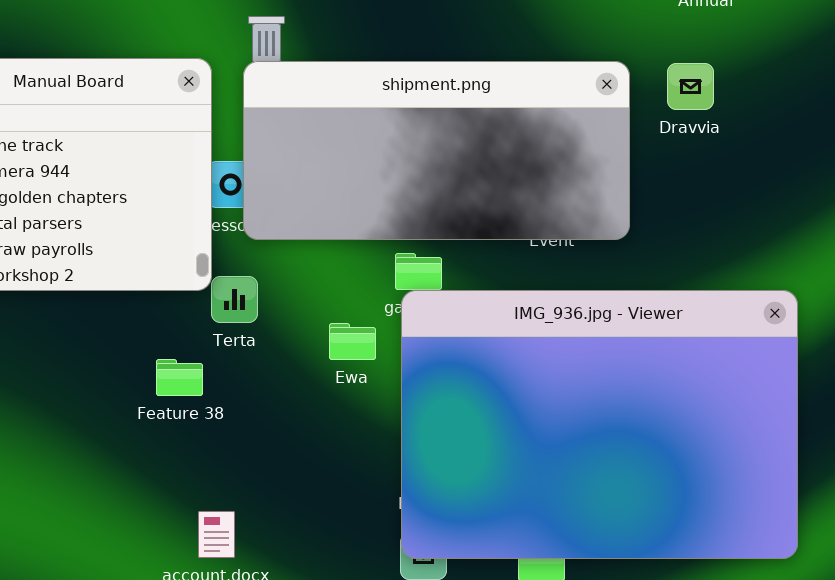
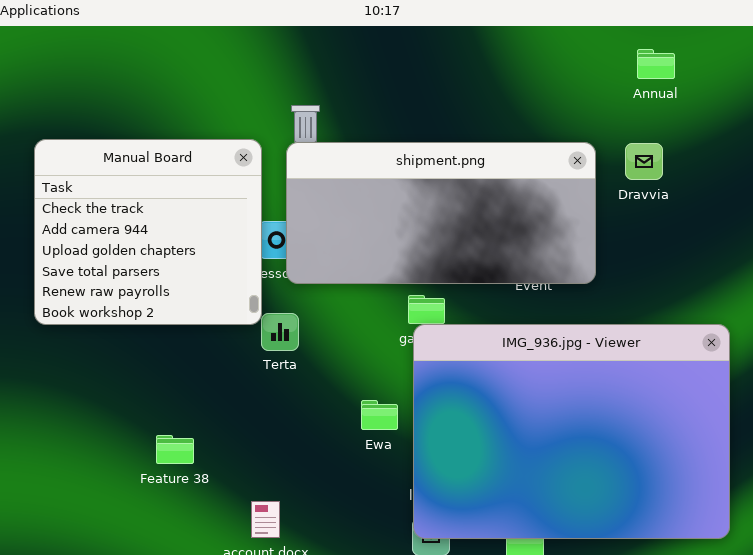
Ewa: [329,323,376,360] -> [361,400,398,430], moved
Feature 38: [156,359,203,396] -> [156,435,194,464], moved

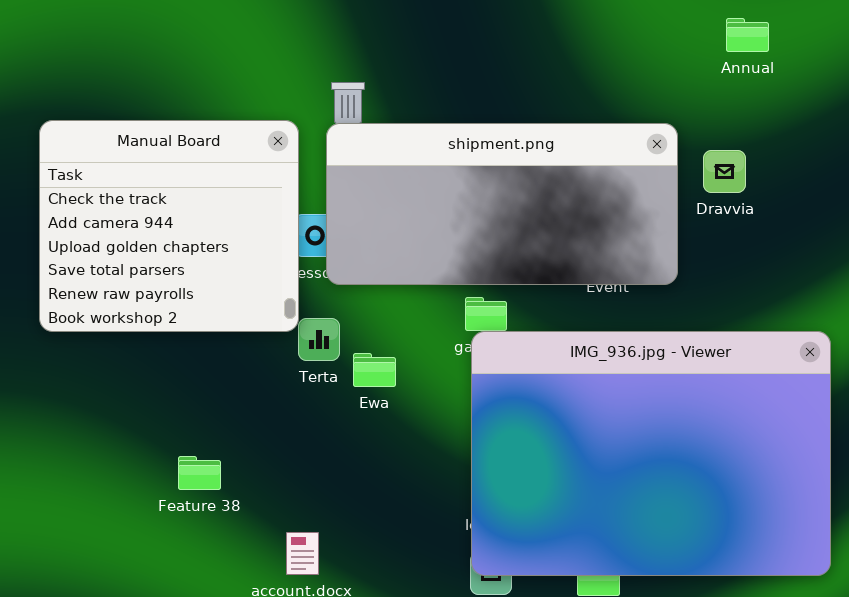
Dravvia: [625,143,663,180] -> [703,150,746,193], moved
Ewa: [361,400,398,430] -> [353,353,396,387], moved

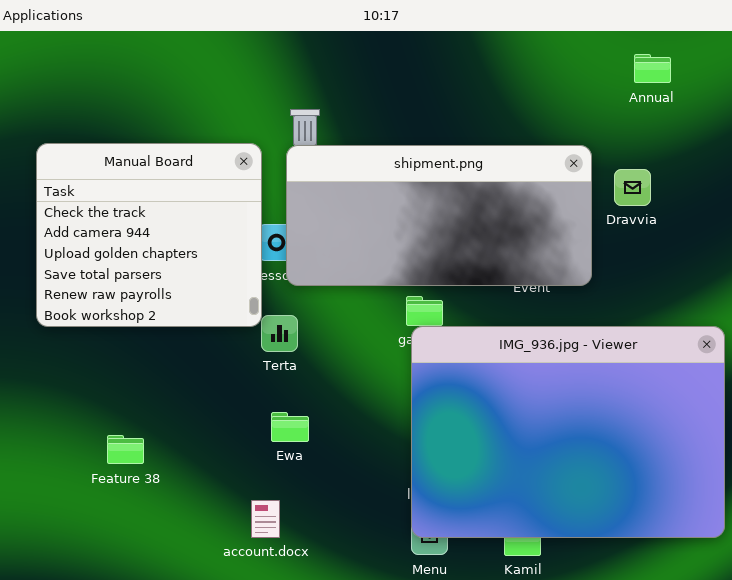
Ewa: [353,353,396,387] -> [271,412,309,442], moved
Feature 38: [178,456,221,490] -> [107,435,144,464], moved

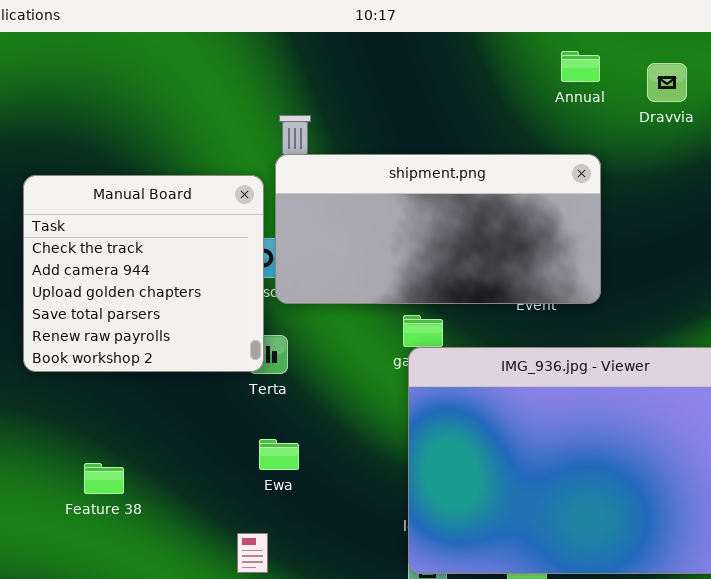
Annual: [634,54,671,83] -> [561,51,600,82], moved
Manual Board: [36,143,262,327] -> [23,175,264,372], moved
Dravvia: [614,169,651,206] -> [647,63,687,102], moved

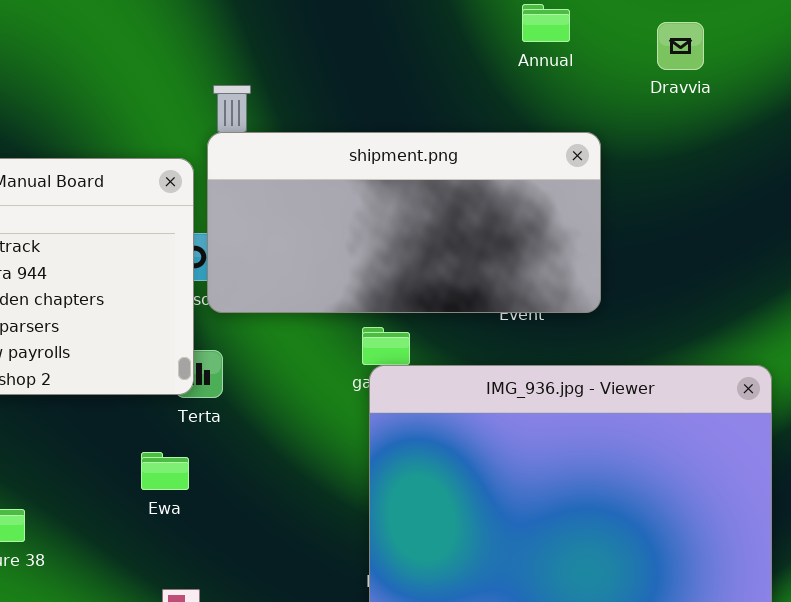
Annual: [561,51,600,82] -> [522,4,570,42], moved
Ewa: [259,439,299,470] -> [141,452,189,490], moved

